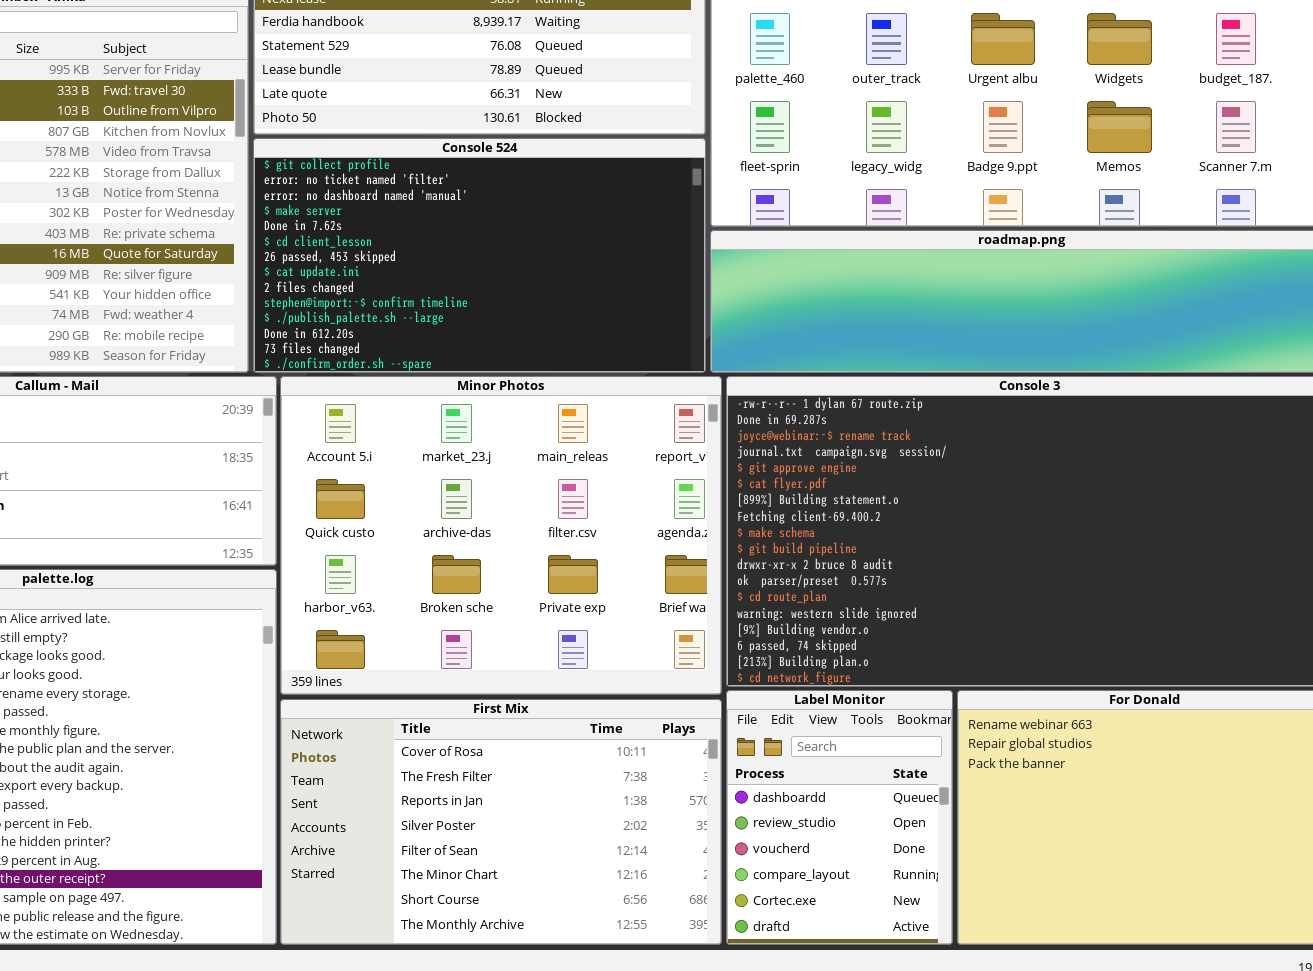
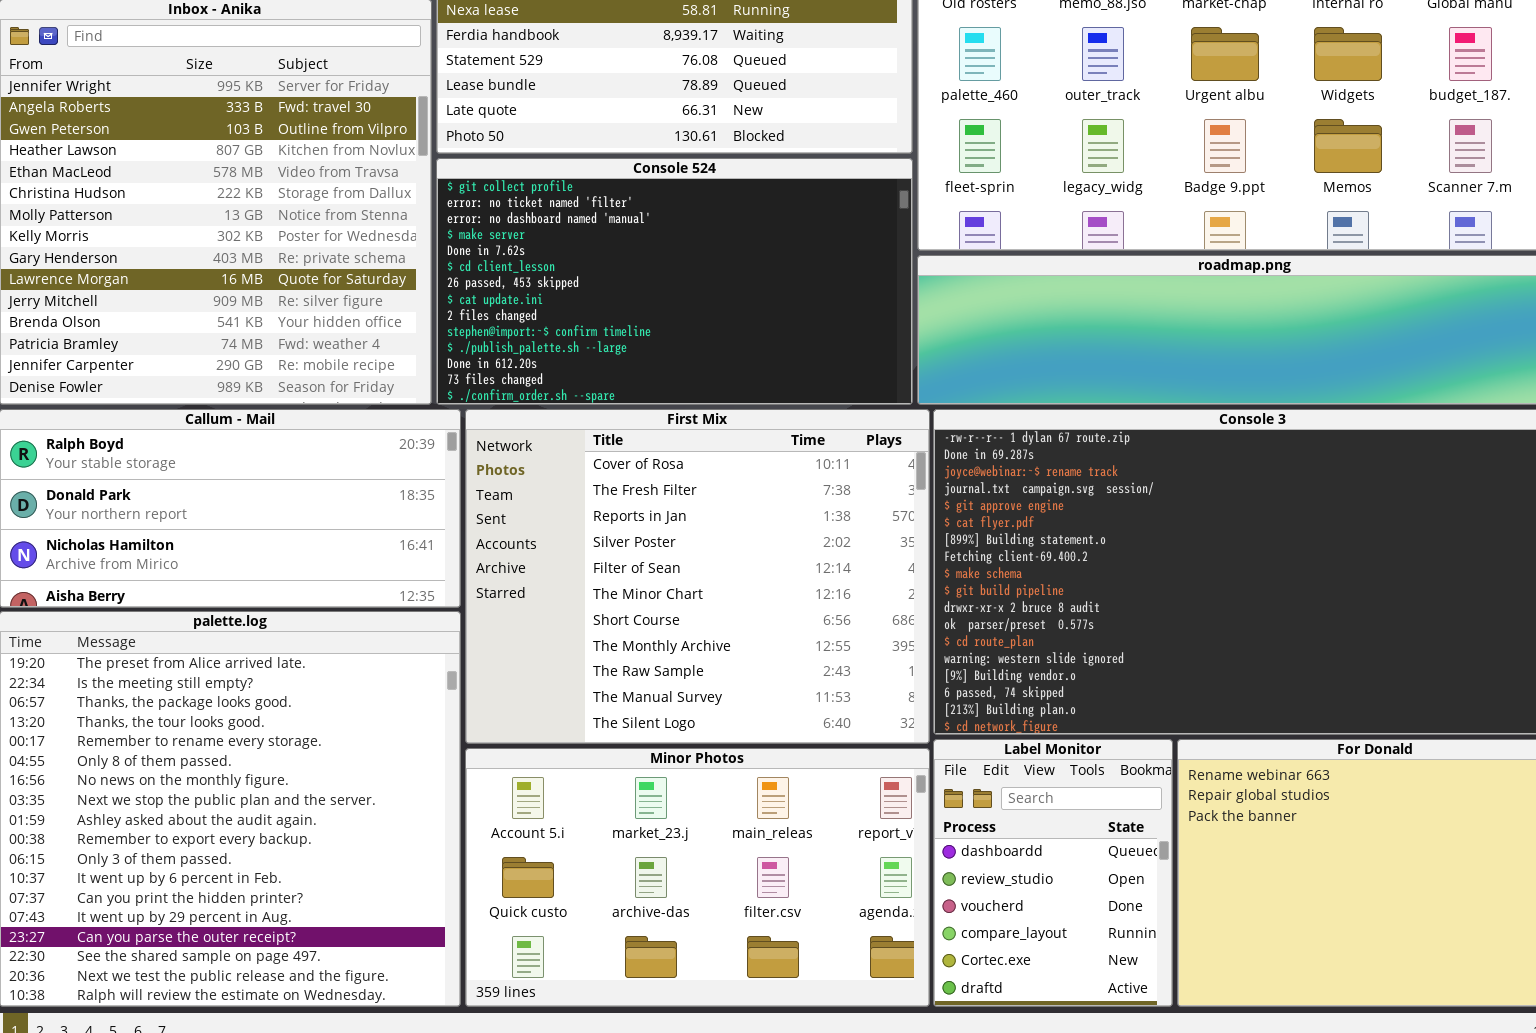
Minor Photos: [280,376,722,695] -> [465,748,930,1007], moved, resized
First Mix: [280,699,722,945] -> [465,409,930,744], moved, resized

